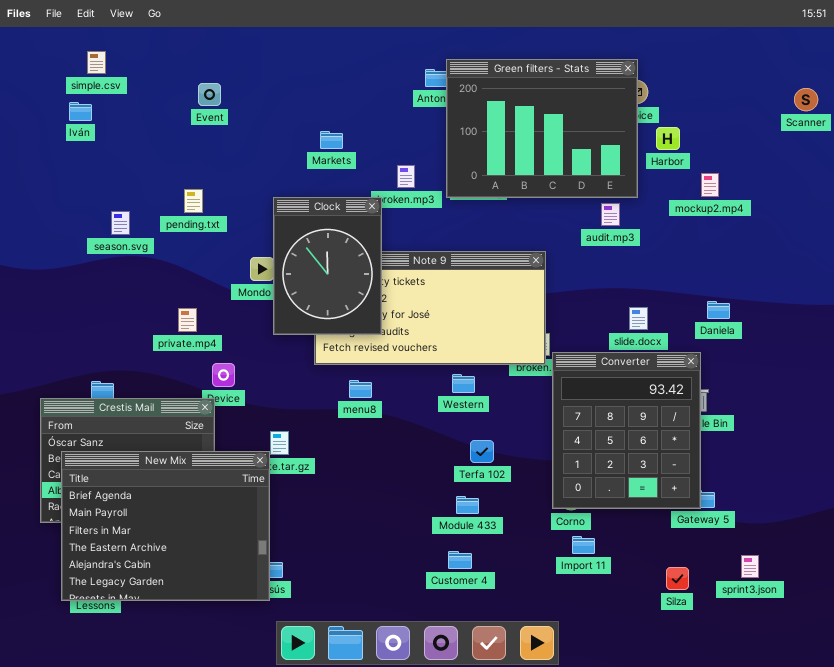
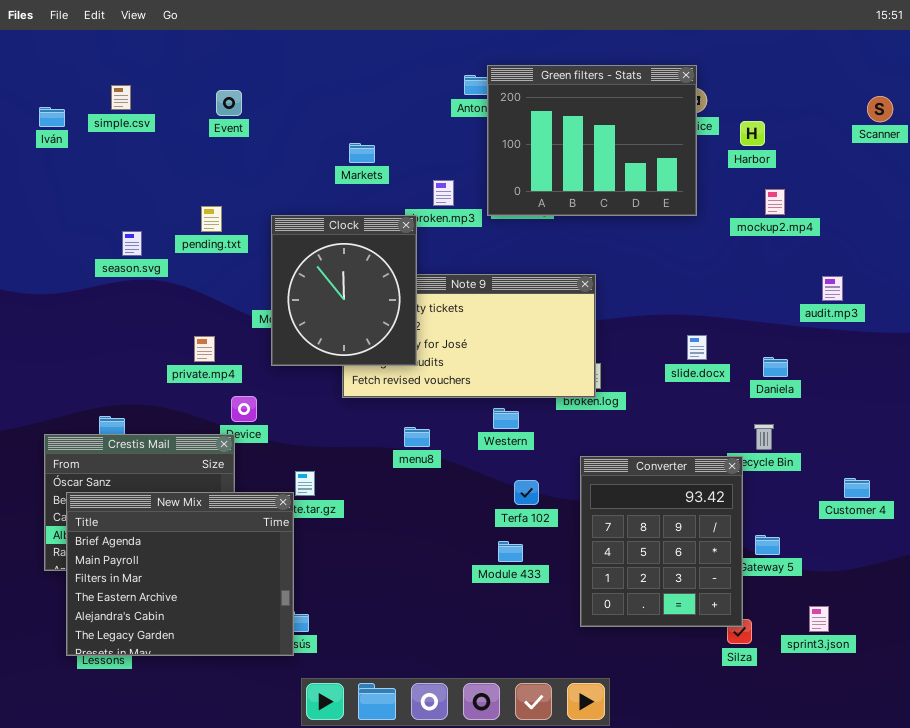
simple.csv: [87,51,106,74] -> [111,85,131,110], moved
Iván: [69,102,92,121] -> [39,107,65,127], moved
Harbor: [656,127,680,150] -> [740,121,765,146], moved
Clock: [273,197,382,335] -> [271,215,417,366], resized
audit.mp3: [601,203,620,226] -> [822,276,843,301], moved
Daniela: [707,301,730,319] -> [763,357,788,377], moved
Converter: [552,352,701,509] -> [580,456,743,627], moved
menu8: [349,380,372,398] -> [404,427,430,447], moved
Customer 4: [448,551,472,569] -> [844,478,870,498], moved

